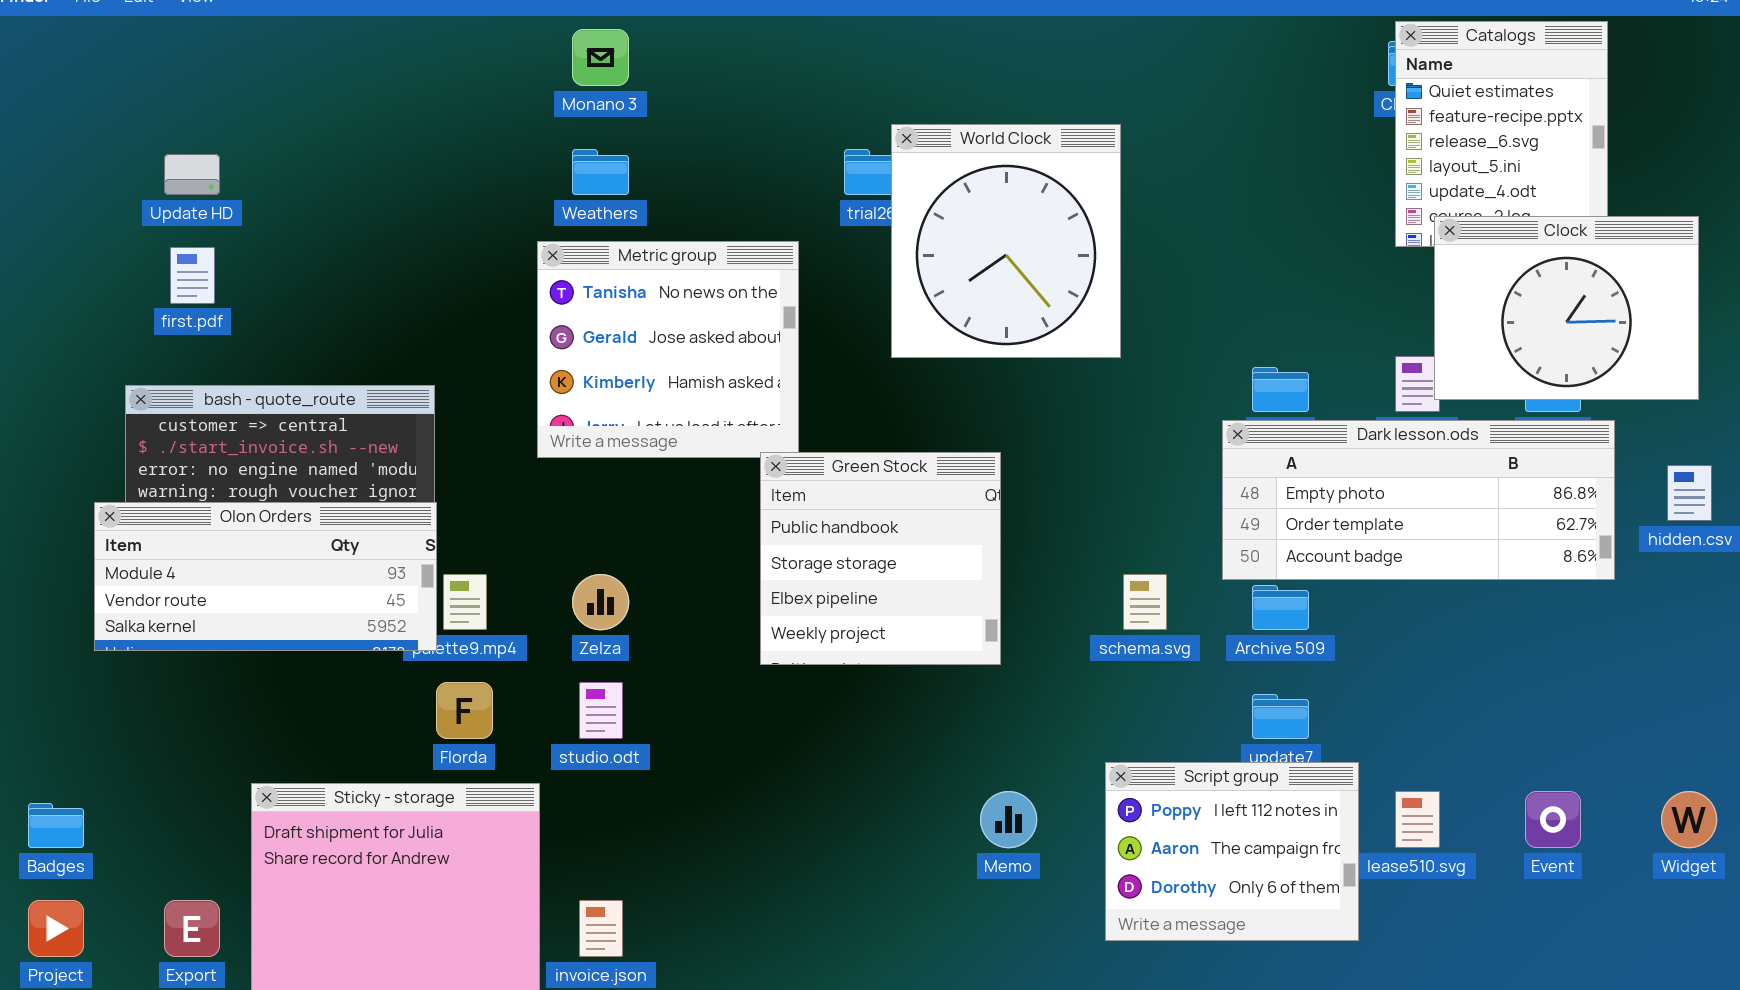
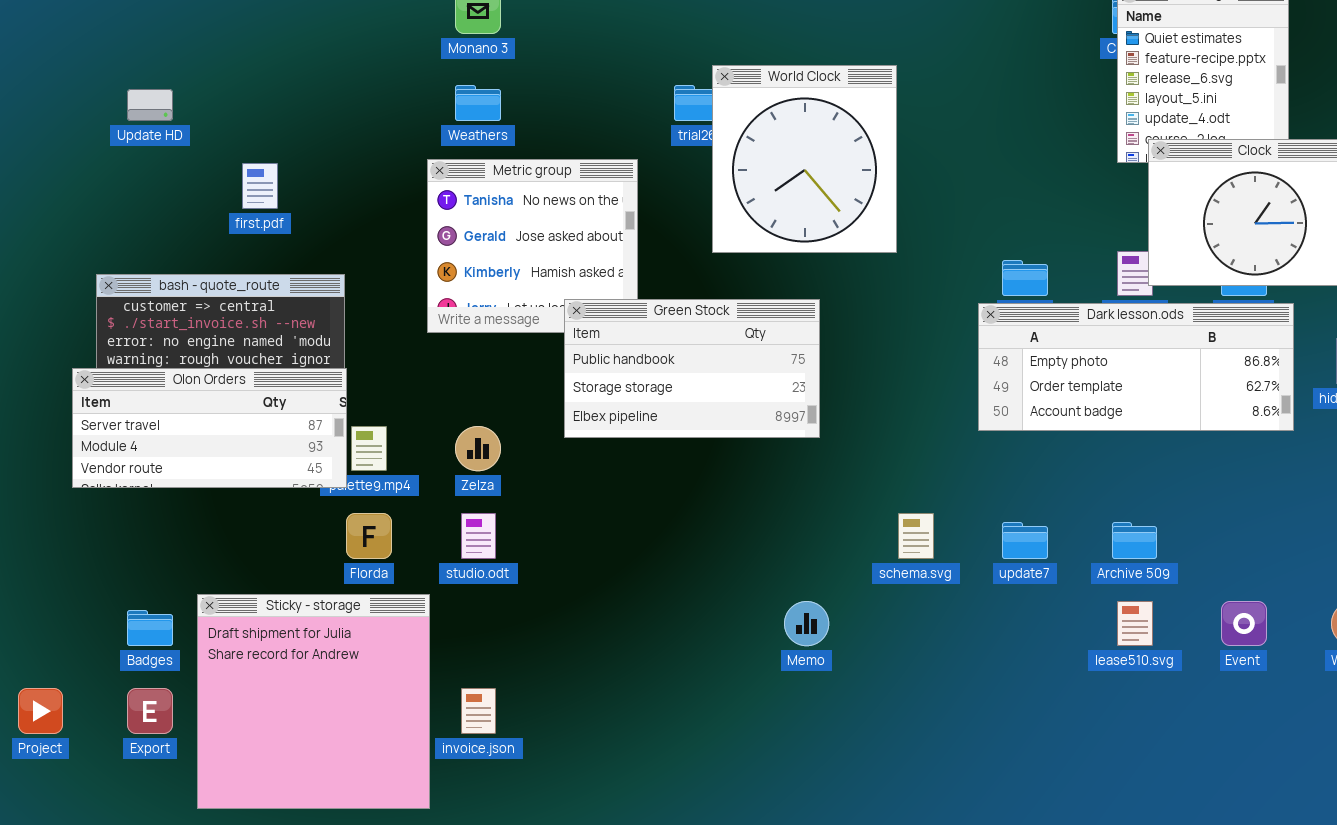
first.pdf: [170,247,215,304] -> [242,163,278,209], moved
Green Stock: [760,452,1001,665] -> [564,299,820,438], moved, resized
Olon Orders: [94,502,437,651] -> [72,368,347,488], scrolled up 1 row
schema.svg: [1123,574,1167,630] -> [898,513,934,559], moved
Archive 509: [1252,585,1309,630] -> [1112,522,1157,559], moved
Script group: [1105,762,1359,941] -> none, closed
Badges: [28,803,84,848] -> [127,610,173,646], moved

